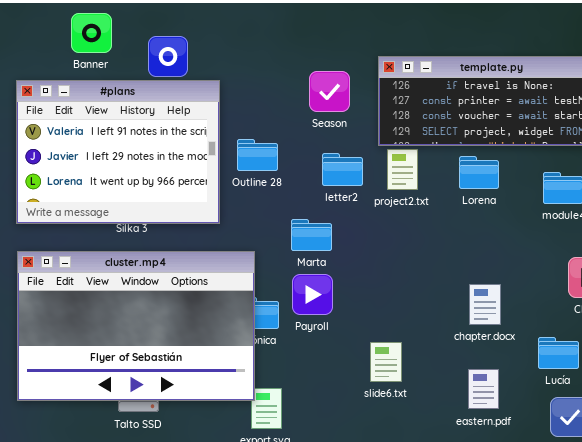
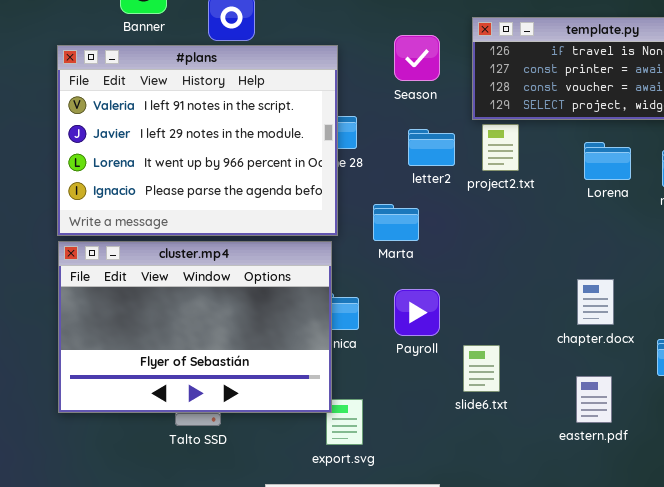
#plans: [16,80,220,224] -> [57,45,338,236], resized
Lorena: [459,156,499,189] -> [584,142,631,180], moved
Payroll: [292,274,333,315] -> [394,289,440,336], moved

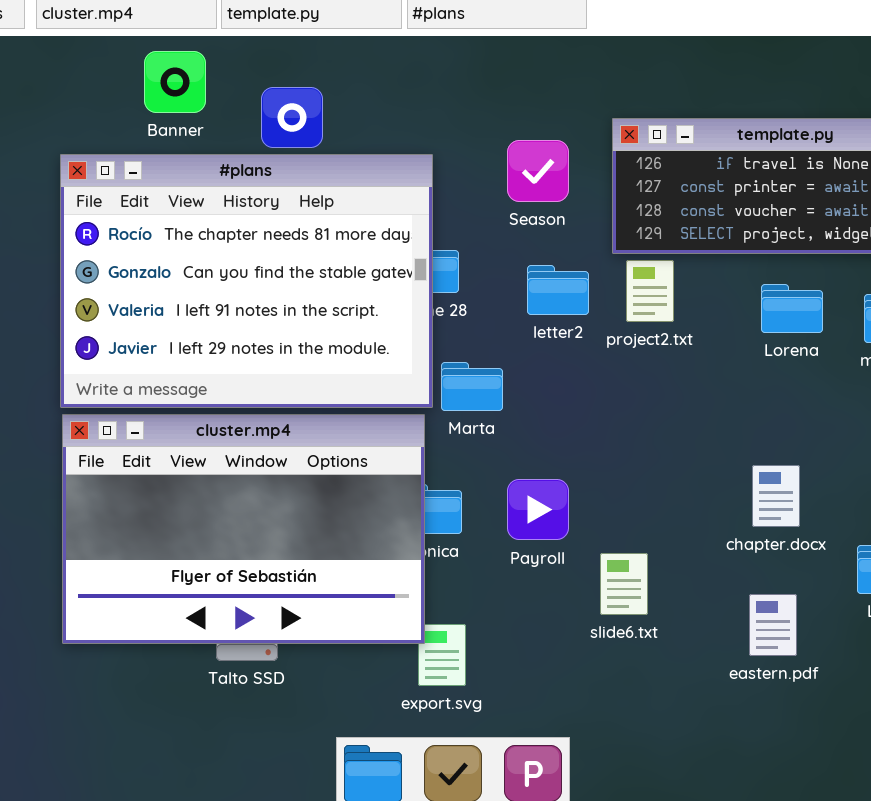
#plans: [57,45,338,236] -> [60,154,433,408], scrolled up 2 rows
Marta: [373,204,419,241] -> [441,362,503,411], moved

